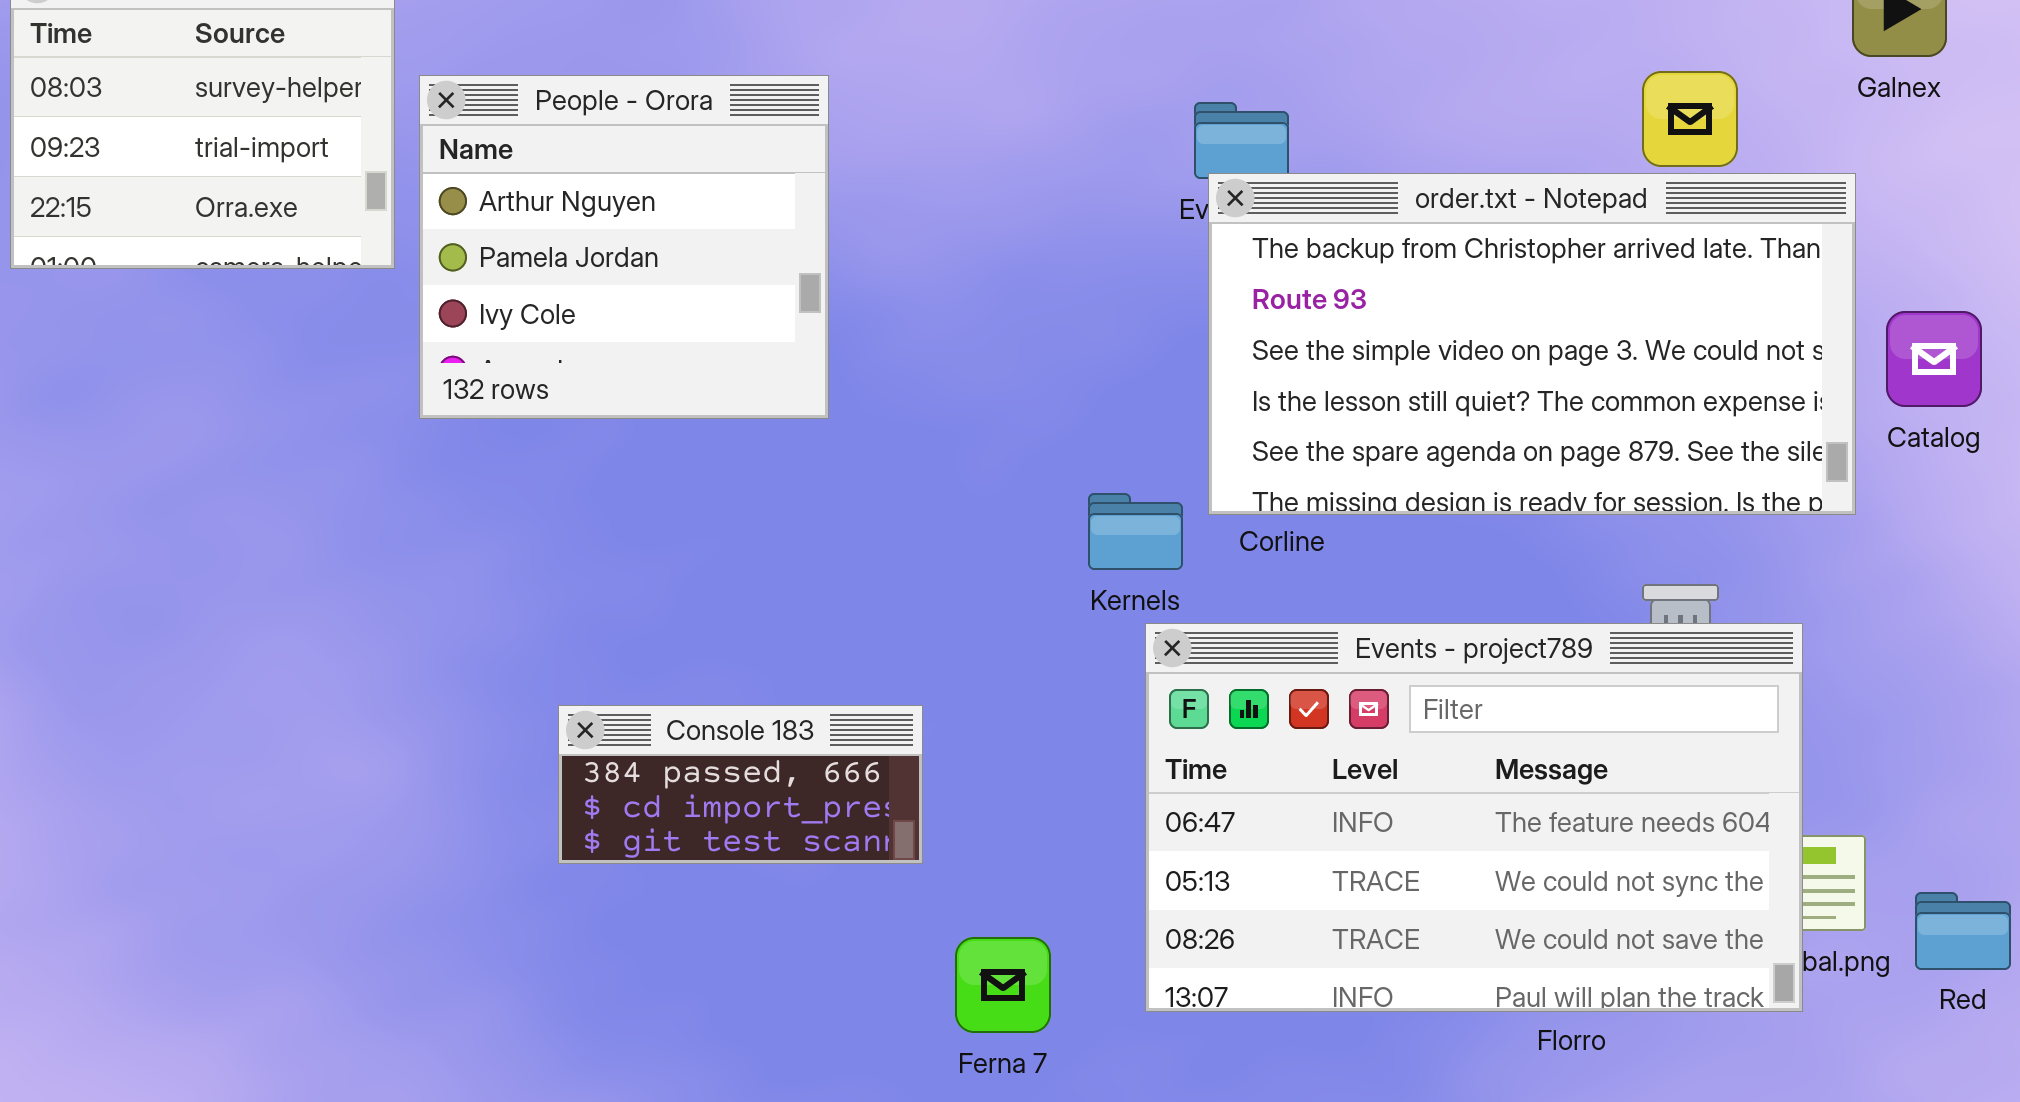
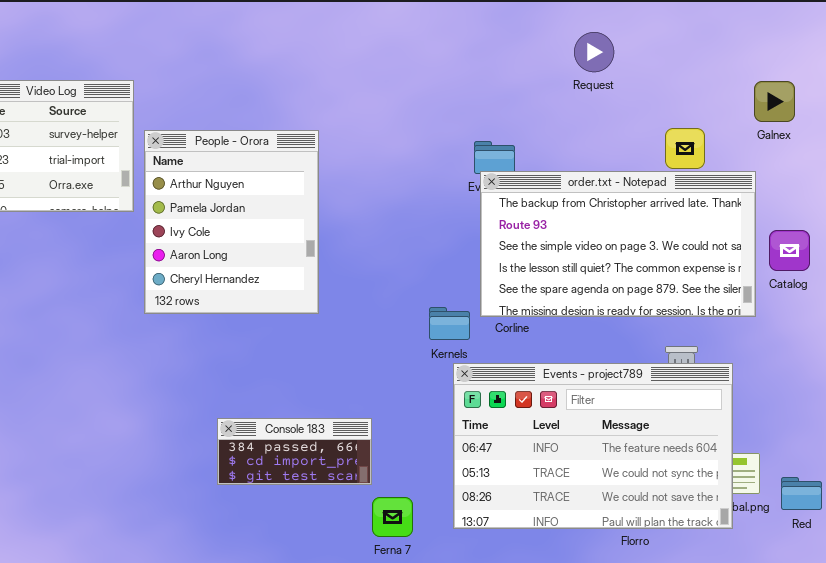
People - Orora: [419,75,829,419] -> [144,130,319,314], resized
Console 183: [558,705,923,864] -> [217,418,372,485], moved

